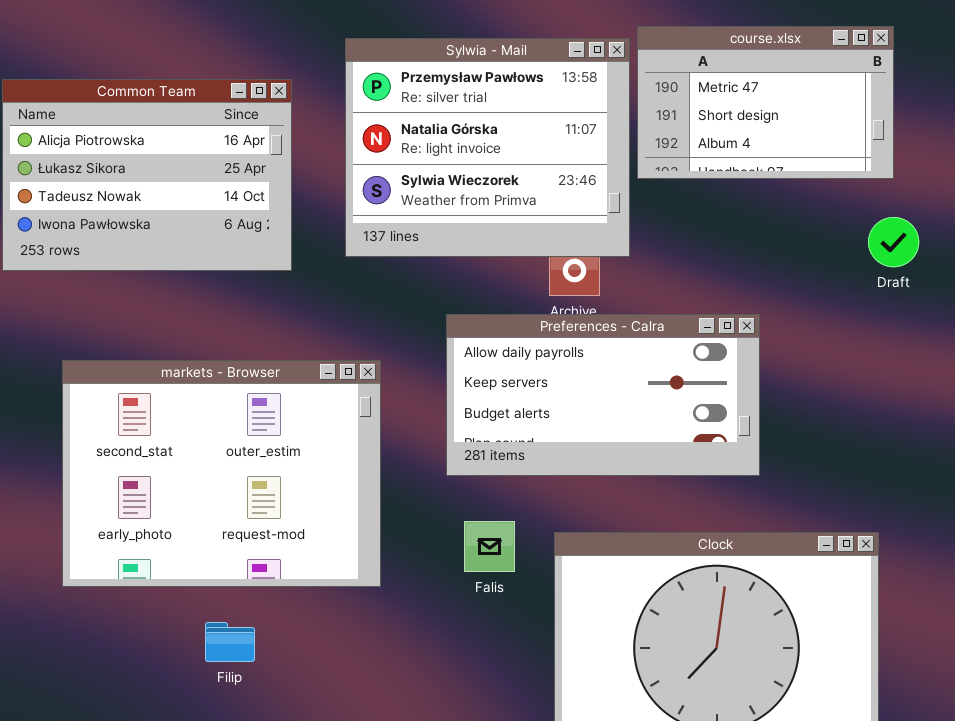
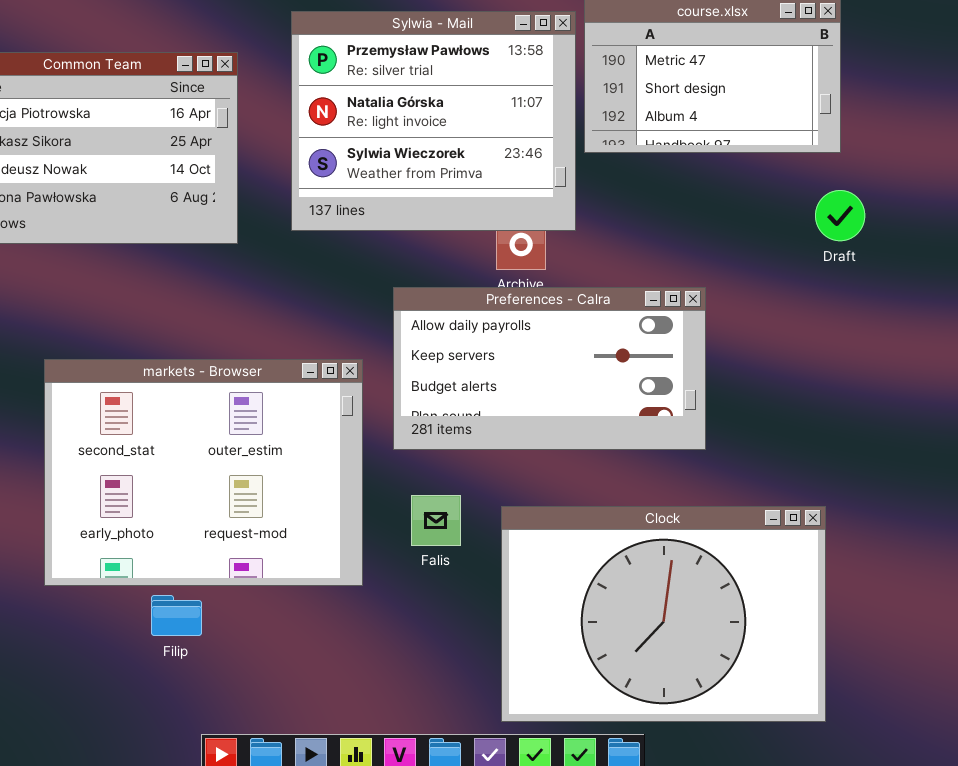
markets - Browser: [62,360,381,587] -> [44,359,363,586], moved

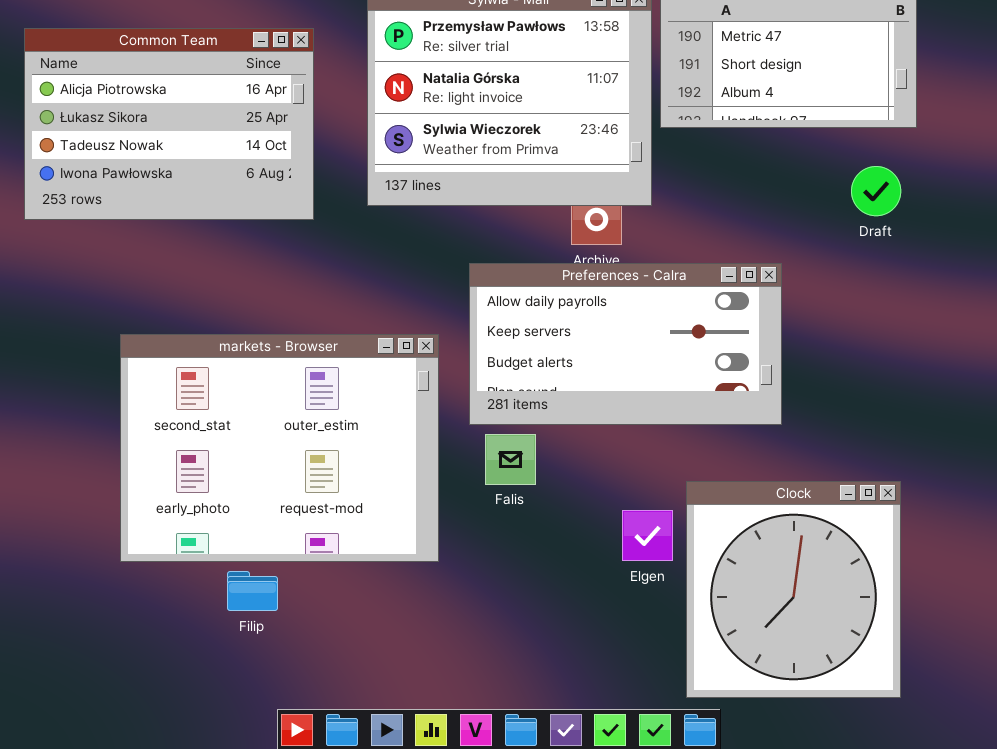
Draft: [815,190,865,241] -> [851,166,901,216], moved
Falis: [411,495,461,546] -> [485,434,536,485], moved
Clock: [501,506,826,722] -> [686,481,901,698], resized

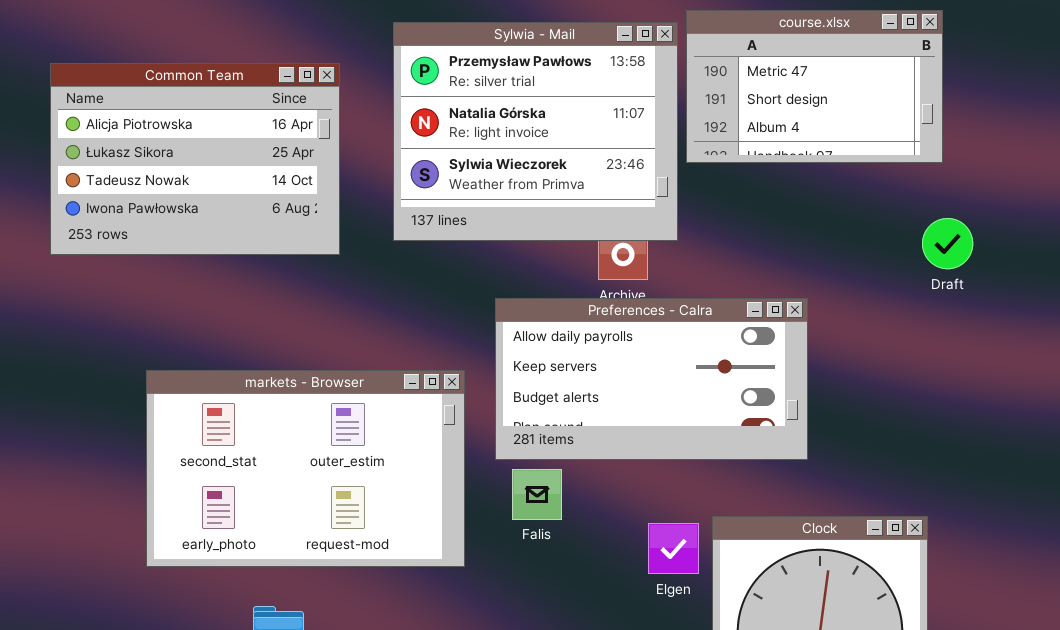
Draft: [851,166,901,216] -> [922,218,973,269], moved
markets - Browser: [120,334,439,562] -> [146,370,465,567], resized
Elgen: [622,510,673,561] -> [648,523,699,574], moved

